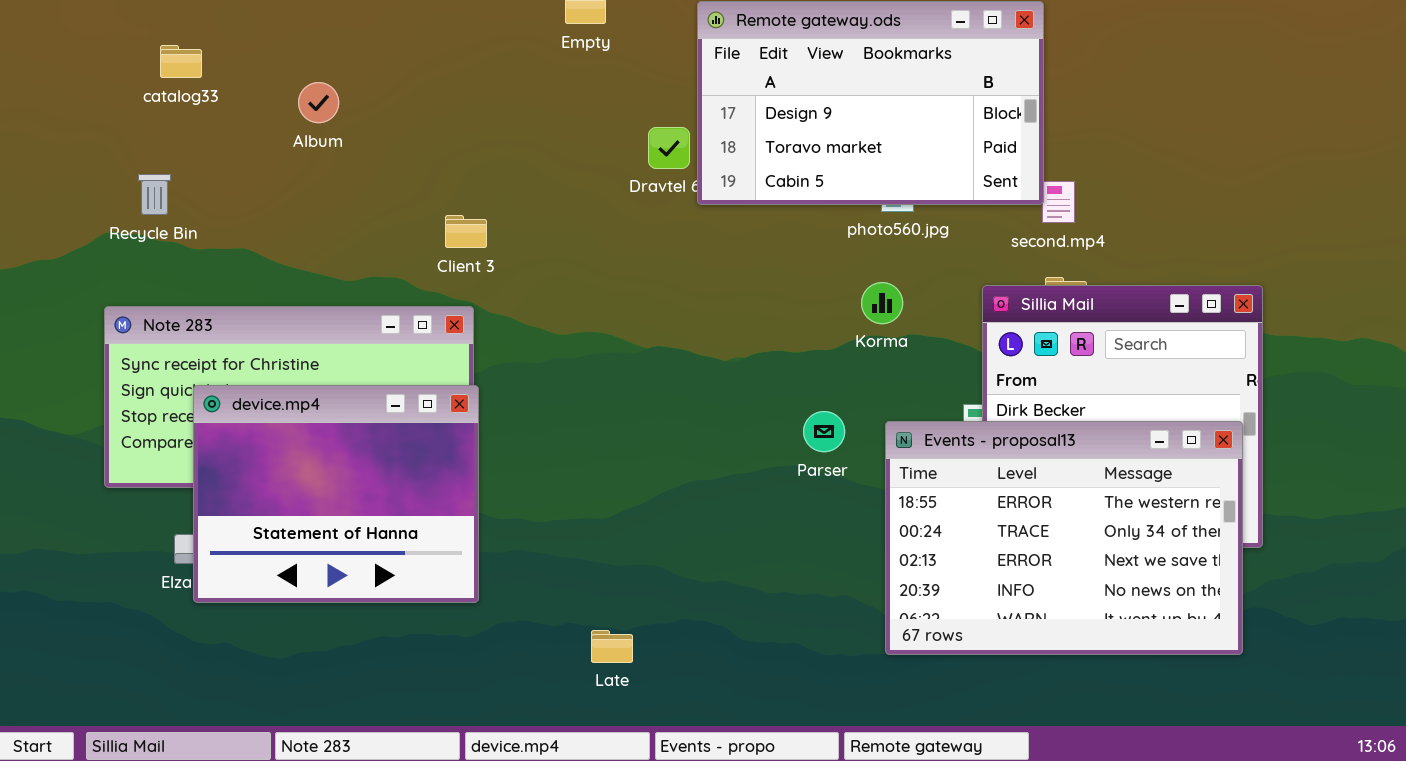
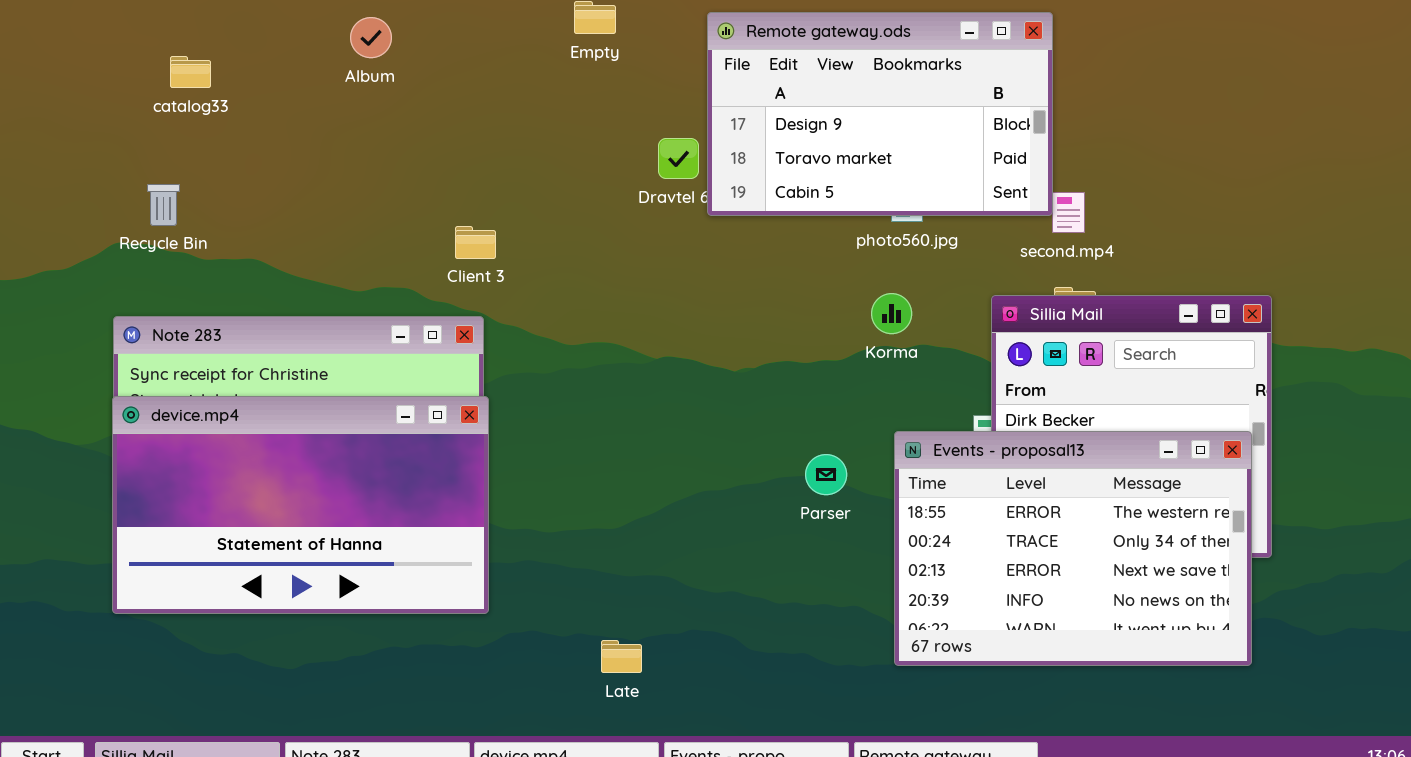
Album: [298,82,339,123] -> [350,17,392,58], moved
device.mp4: [193,385,479,603] -> [112,396,489,614], resized
Parser: [803,411,845,452] -> [805,454,847,495], moved

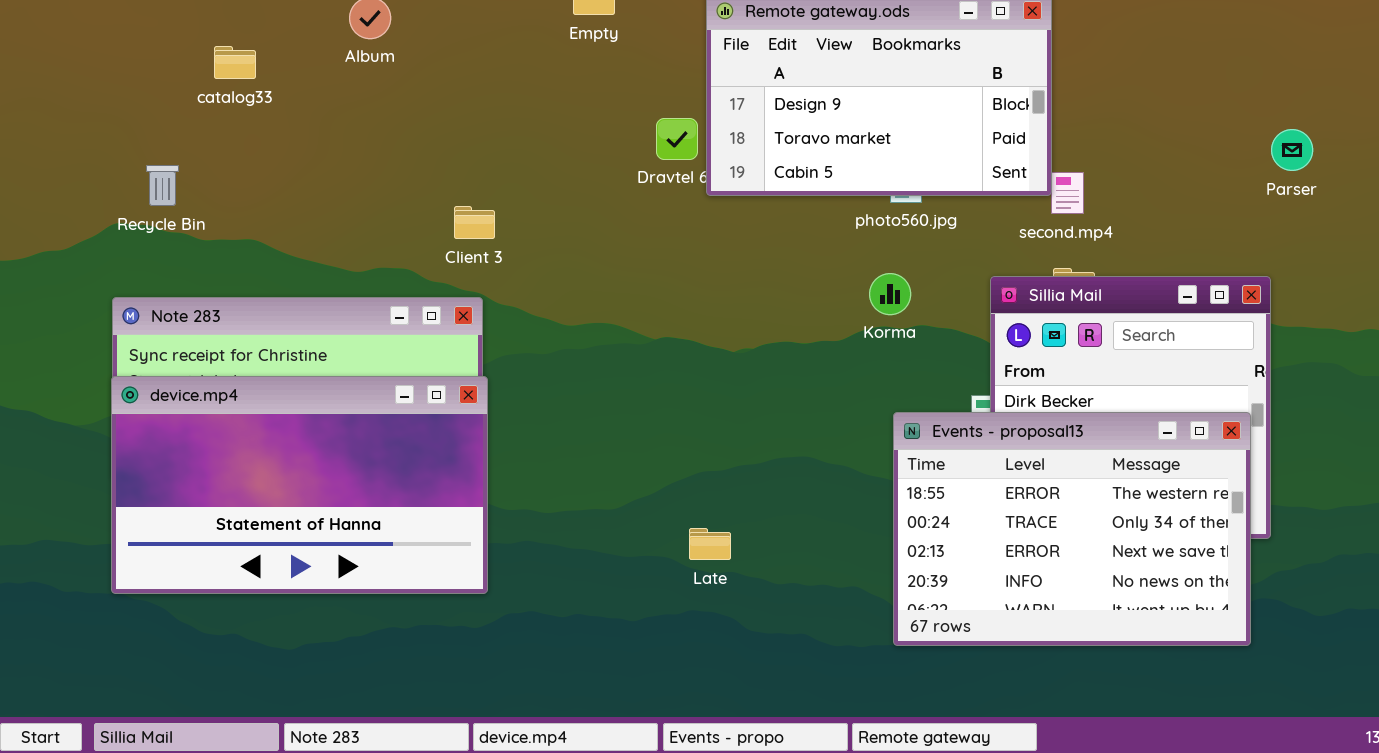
catalog33: [170,56,211,88] -> [214,46,256,79], moved
Parser: [805,454,847,495] -> [1271,129,1313,171], moved
Late: [601,640,642,673] -> [689,528,731,560], moved

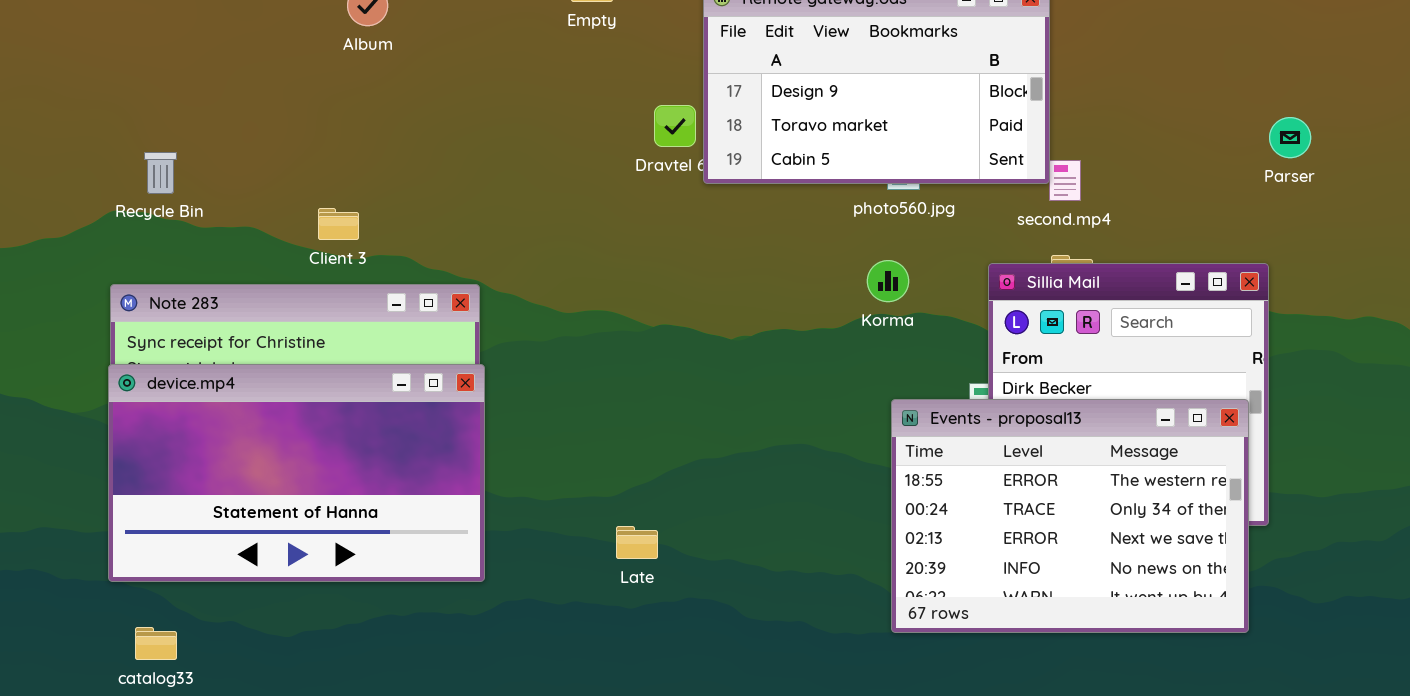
catalog33: [214,46,256,79] -> [135,627,177,660], moved
Client 3: [454,206,495,239] -> [318,208,359,240], moved
Late: [689,528,731,560] -> [616,526,658,559], moved

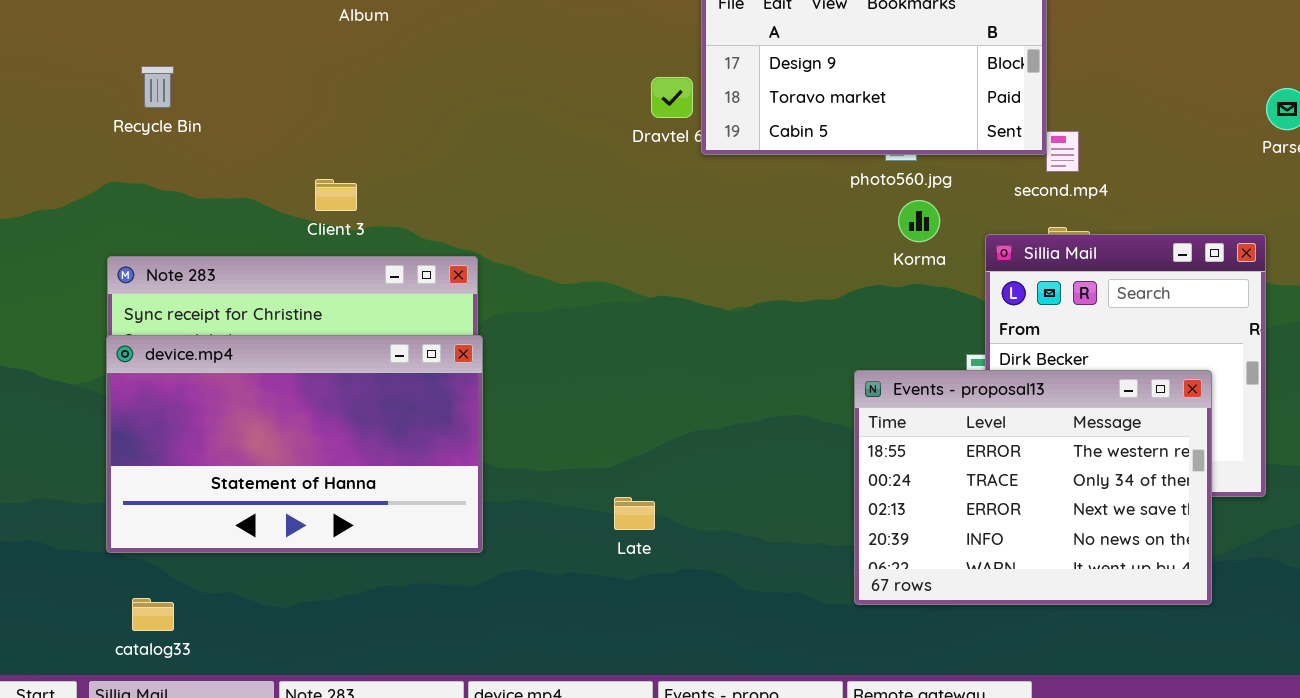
Recycle Bin: [144,152,177,194] -> [141,66,174,108], moved
Korma: [867,260,909,302] -> [898,200,940,242], moved
Events - proposal13: [891,399,1249,633] -> [854,370,1212,605], moved

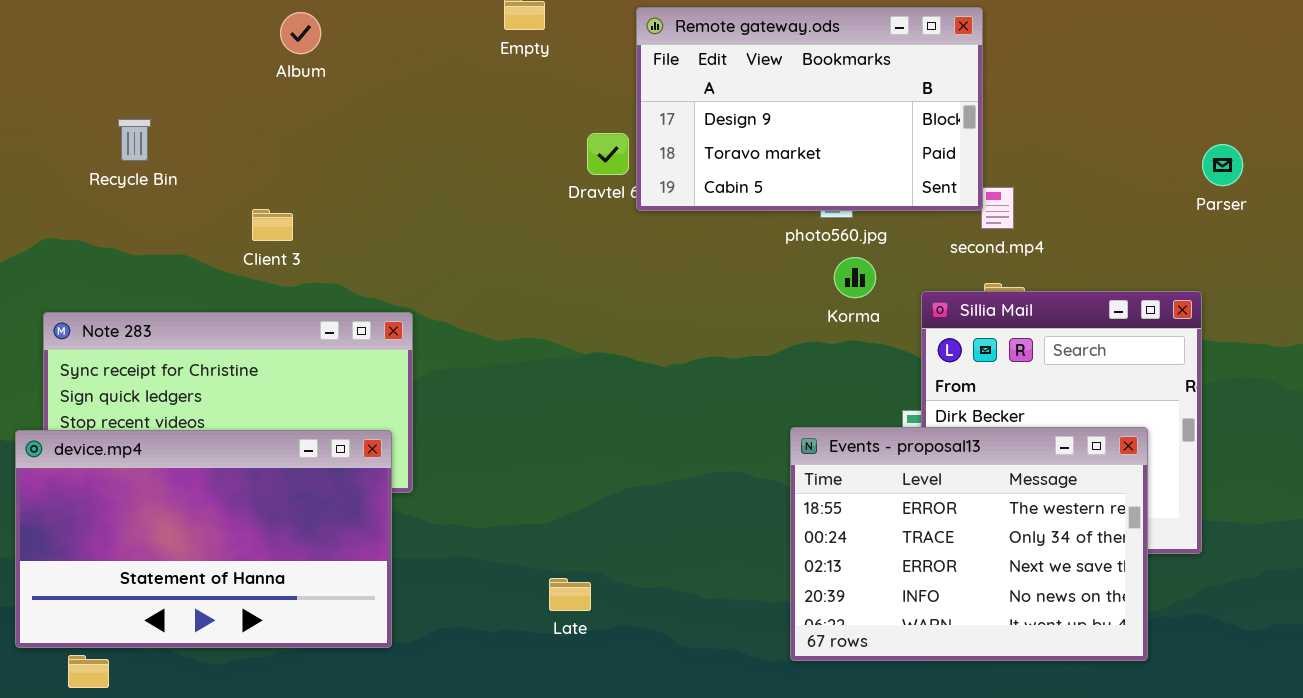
Recycle Bin: [141,66,174,108] -> [118,119,151,161], moved
Client 3: [315,179,357,211] -> [252,209,293,241], moved
device.mp4: [106,335,483,553] -> [15,430,392,648], moved
Late: [614,497,655,530] -> [549,578,591,611], moved

